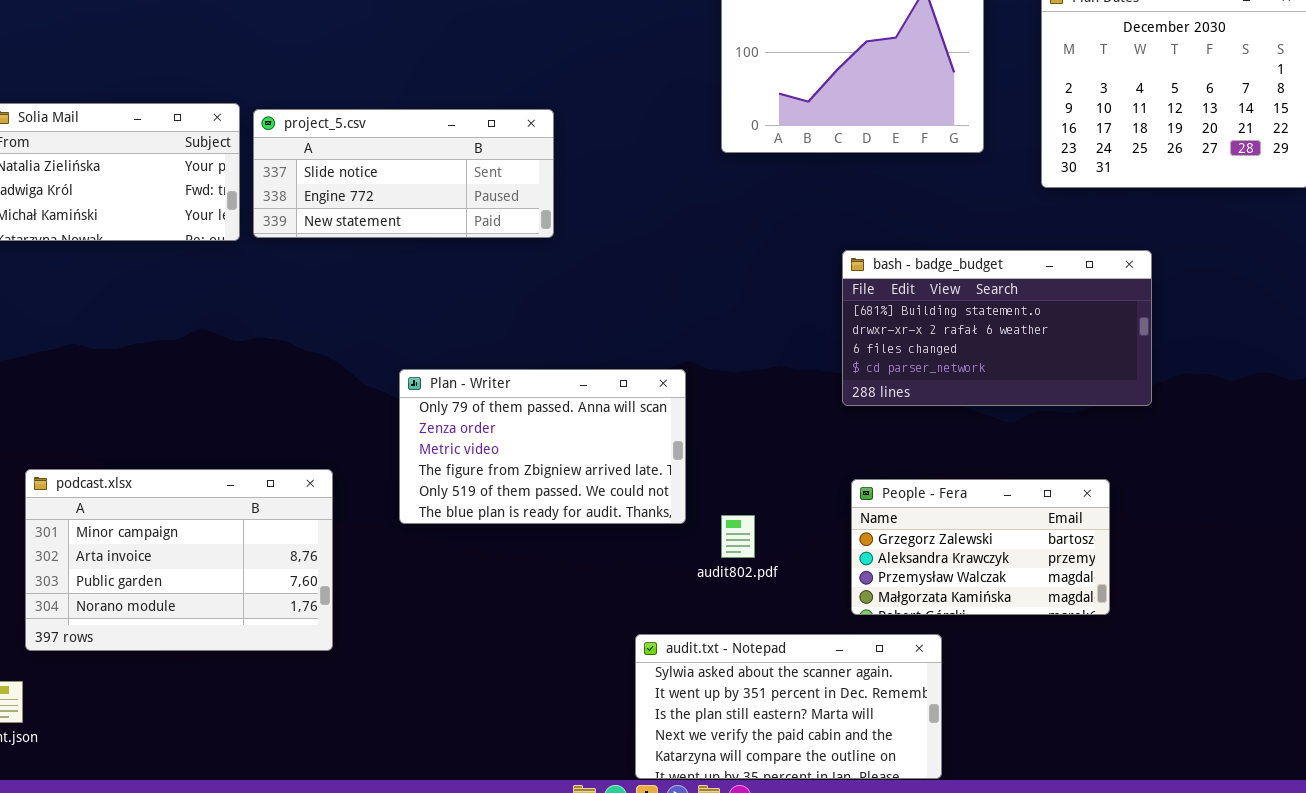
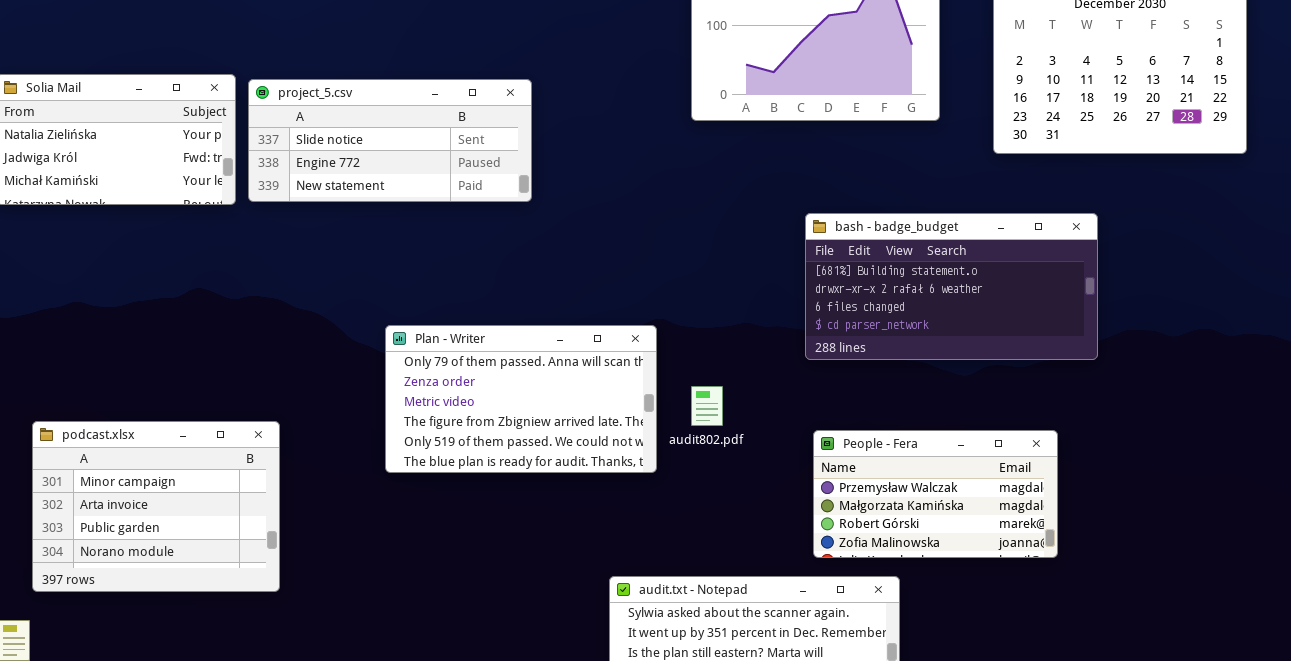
podcast.xlsx: [25,469,333,651] -> [32,421,280,592], resized
People - Fera: [851,479,1110,615] -> [813,430,1058,558], scrolled down 2 rows
audit802.pdf: [721,515,755,558] -> [691,386,723,426], moved

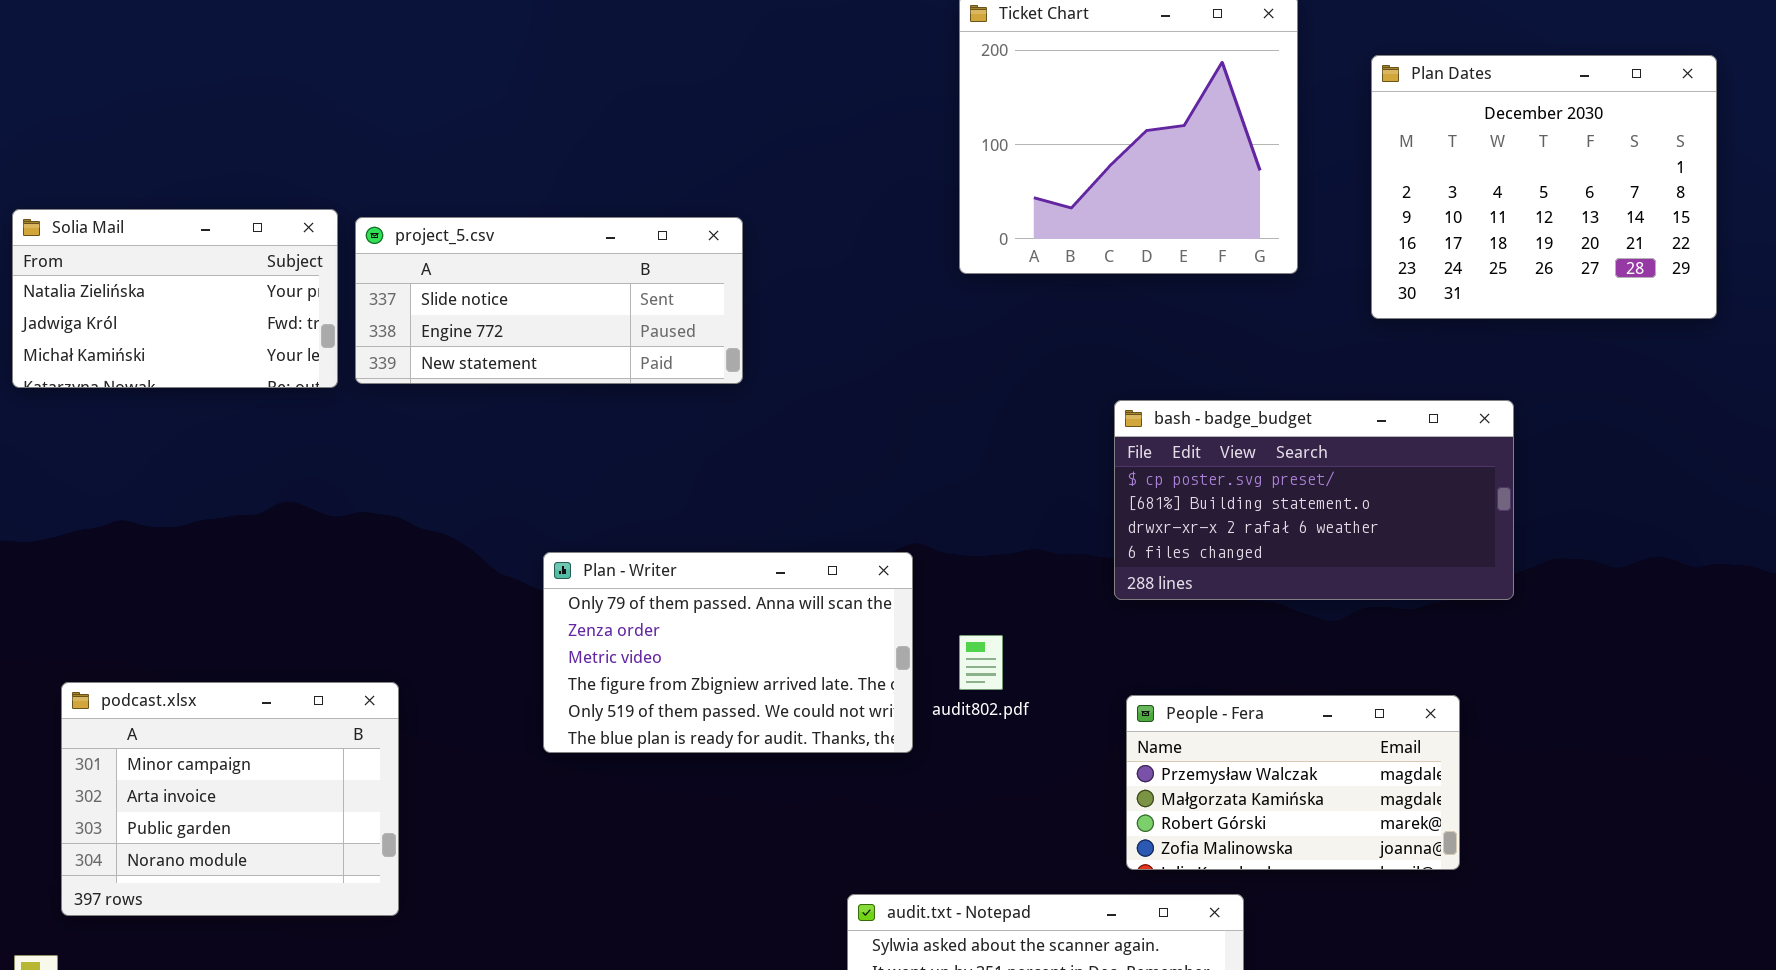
bash - badge_budget: [805,213,1098,360] -> [1114,400,1514,600], scrolled up 1 row

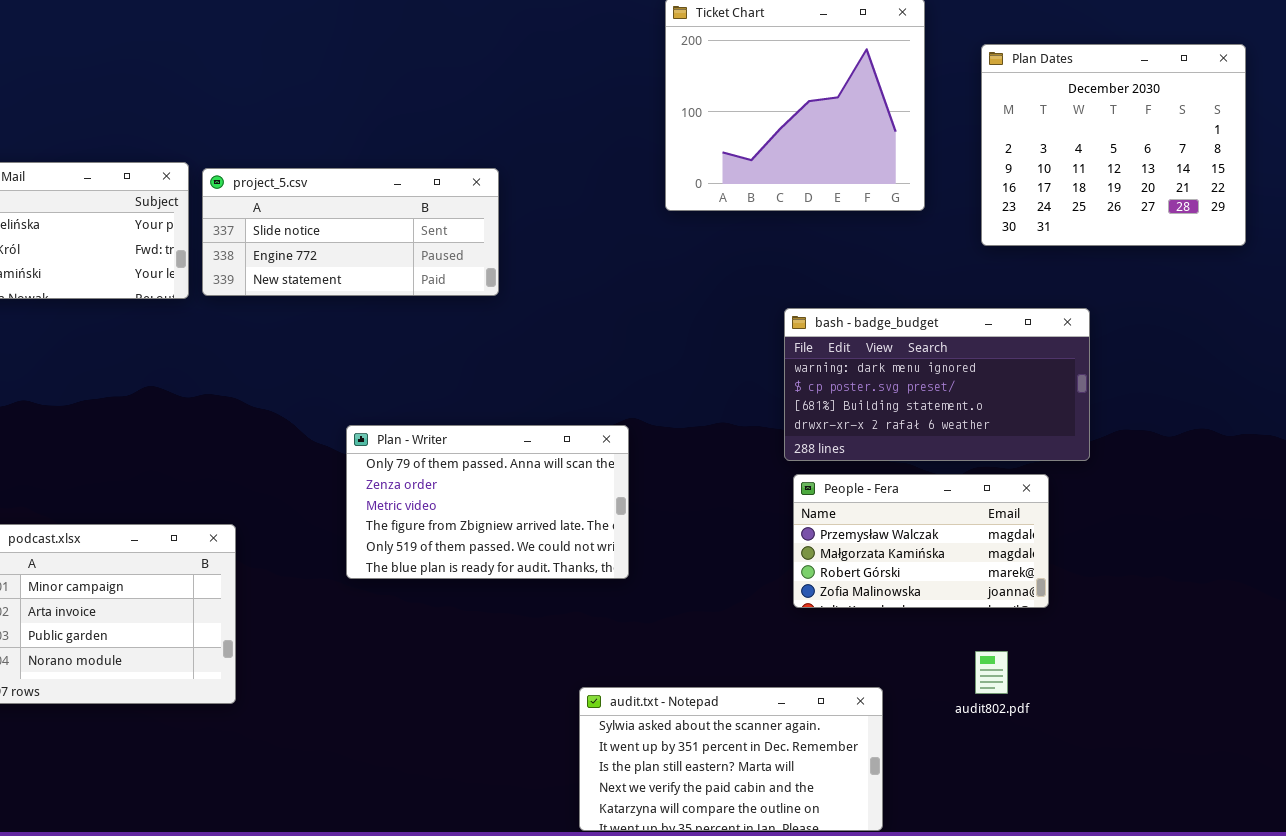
bash - badge_budget: [1114,400,1514,600] -> [784,308,1090,461], scrolled up 1 row
audit802.pdf: [959,635,1003,690] -> [975,651,1008,694], moved
People - Fera: [1126,695,1460,870] -> [793,474,1049,608], moved

